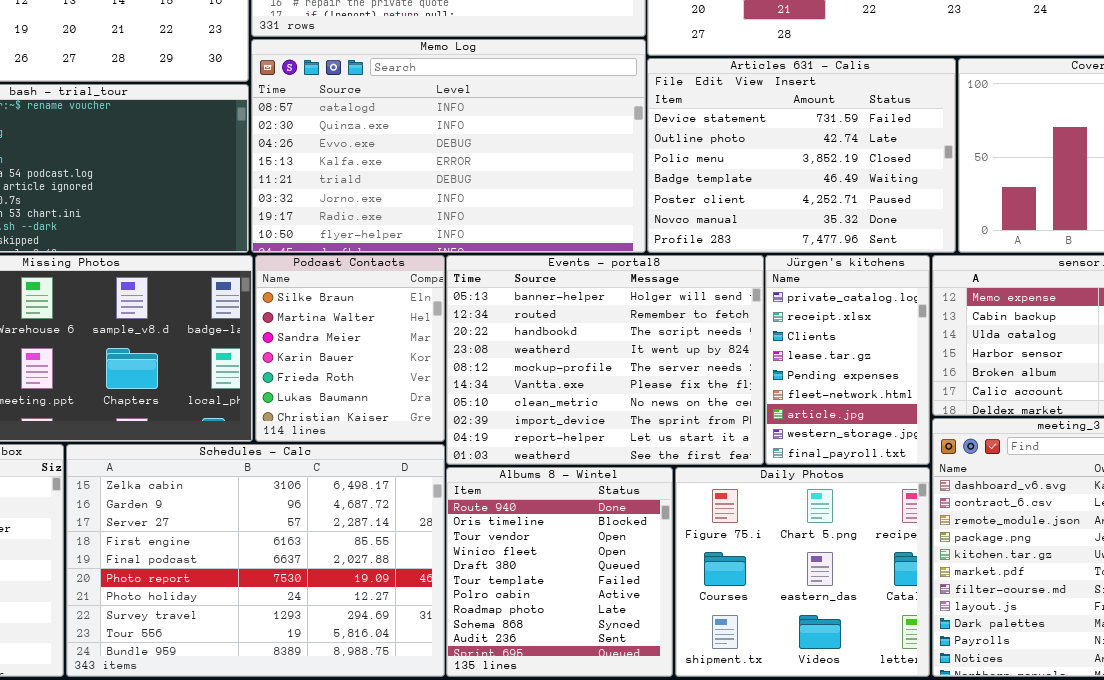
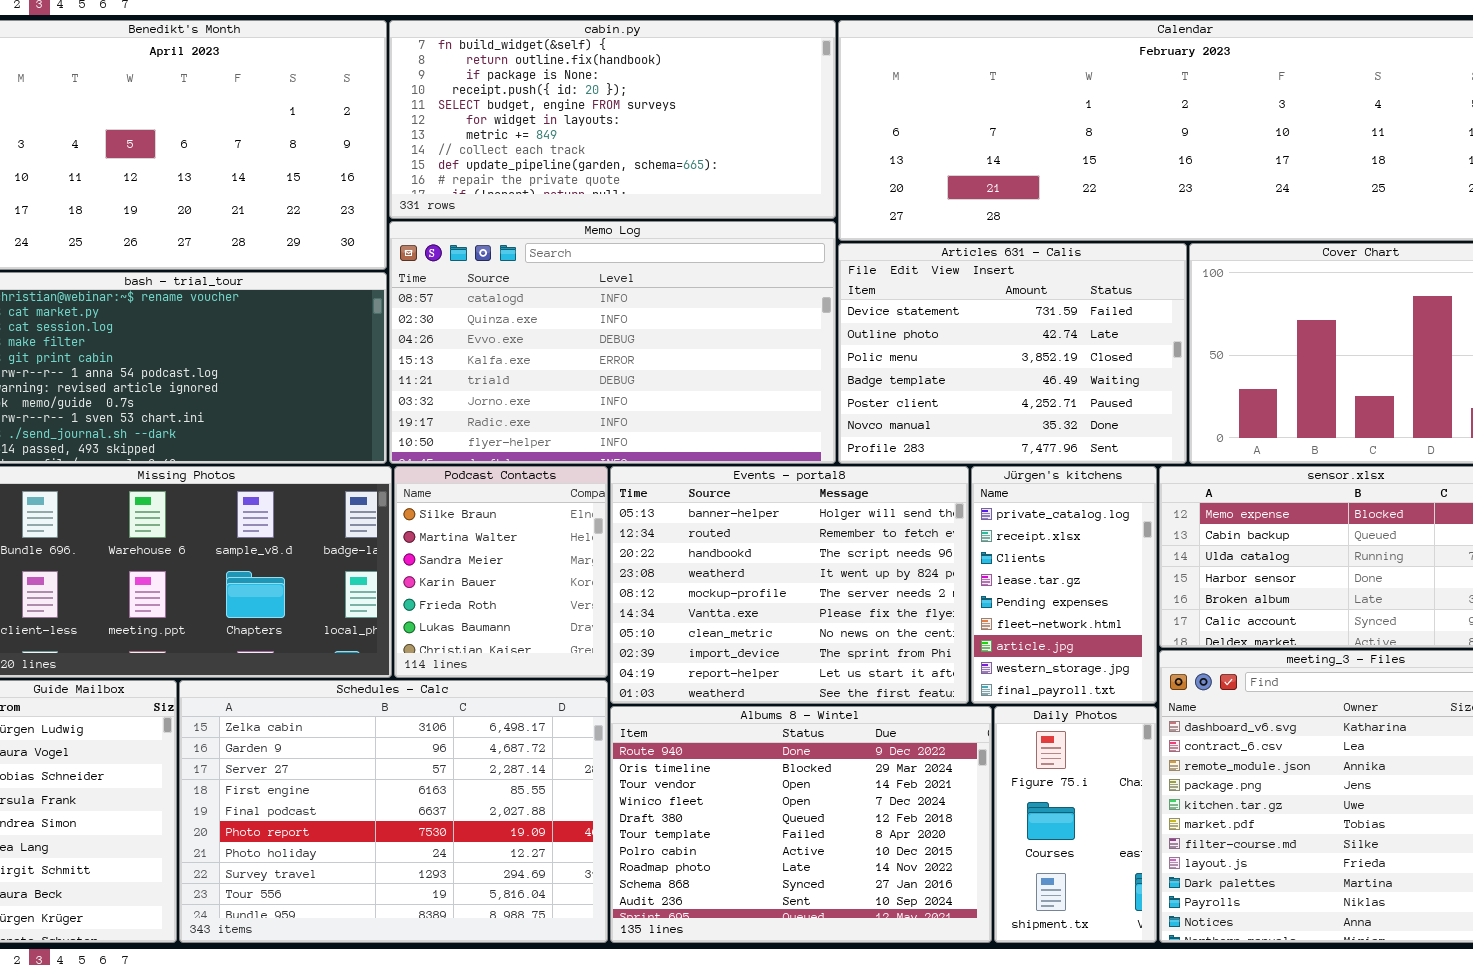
Albums 8 - Wintel: [446,467,673,677] -> [610,706,992,943], resized
Daily Photos: [675,467,930,677] -> [994,706,1157,943], resized

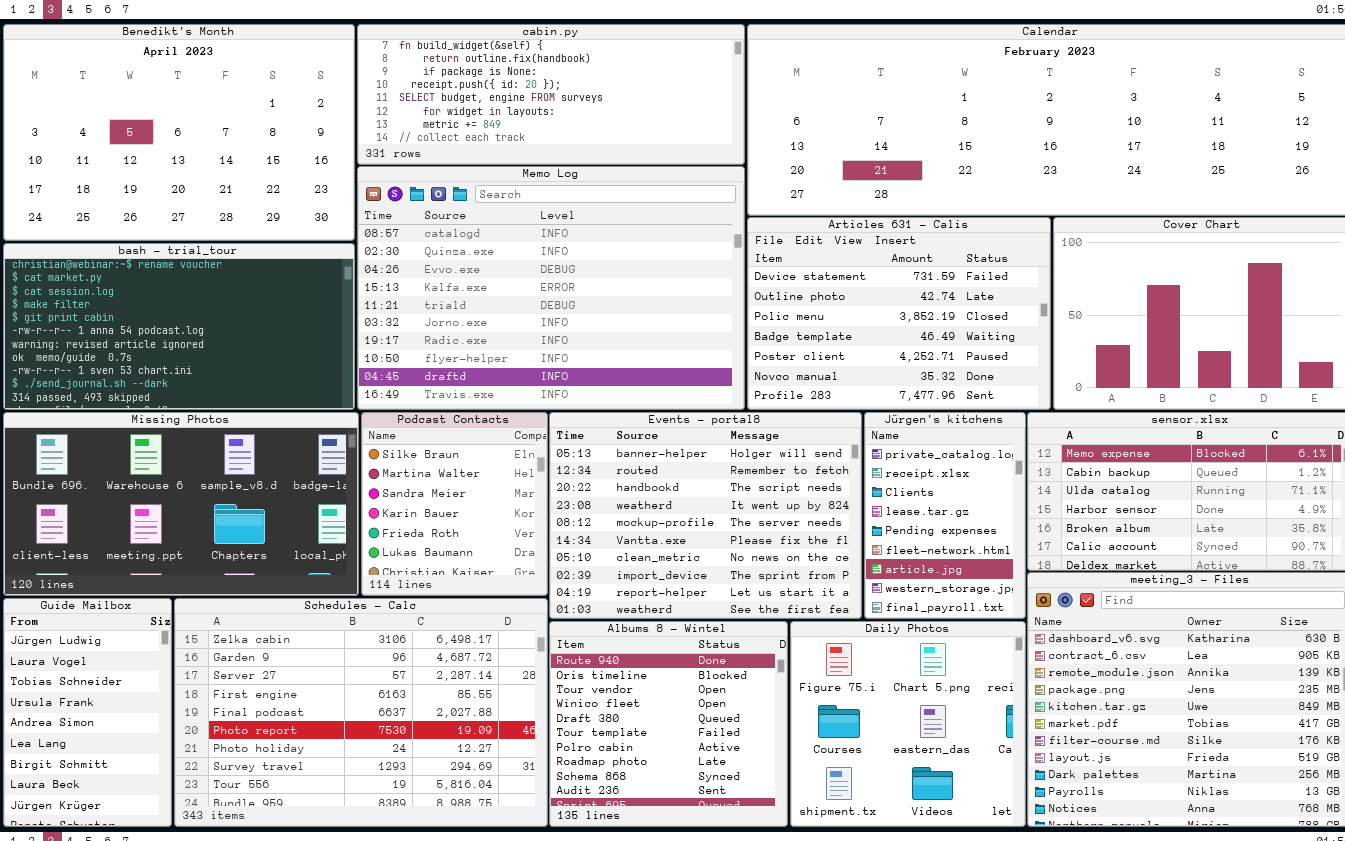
cabin.py: [389,20,836,219] -> [357,24,745,165], resized
Memo Log: [389,221,836,464] -> [357,166,745,410], resized
Albums 8 - Wintel: [610,706,992,943] -> [549,621,788,827], resized
Daily Photos: [994,706,1157,943] -> [790,621,1026,827], resized

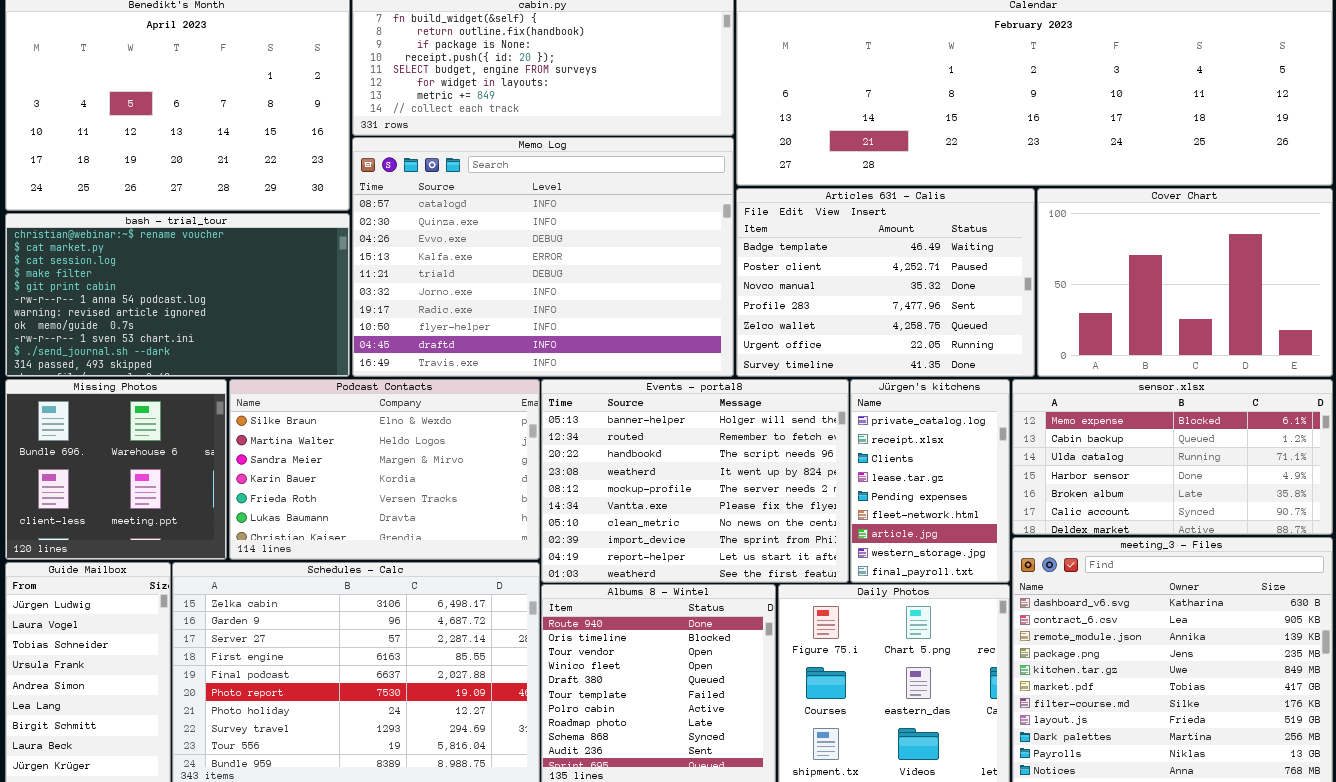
Articles 631 - Calis: [747,217,1051,410] -> [736,188,1035,377], scrolled down 3 rows
Missing Photos: [3,412,359,596] -> [5,379,227,560], resized
Podcast Contacts: [361,412,548,596] -> [229,379,540,560], resized

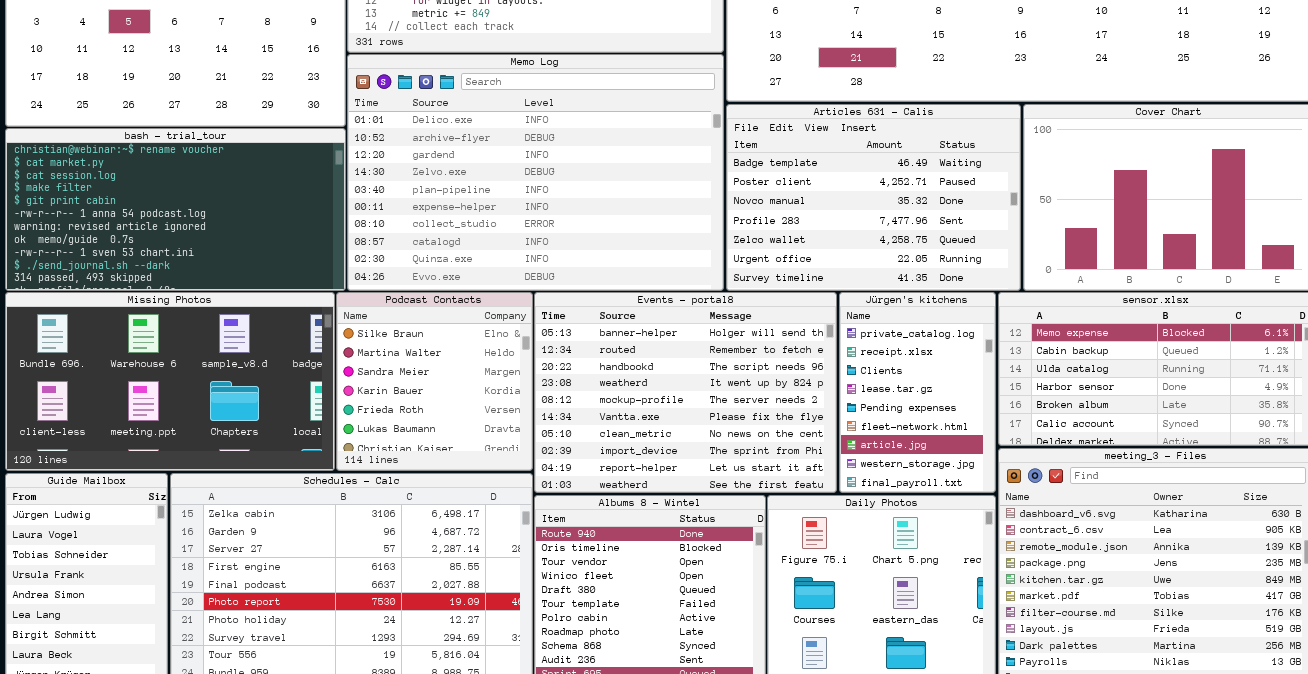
Memo Log: [352,137,734,377] -> [347,54,724,291], scrolled up 7 rows
Missing Photos: [5,379,227,560] -> [5,292,335,471], resized
Podcast Contacts: [229,379,540,560] -> [336,292,533,471], resized

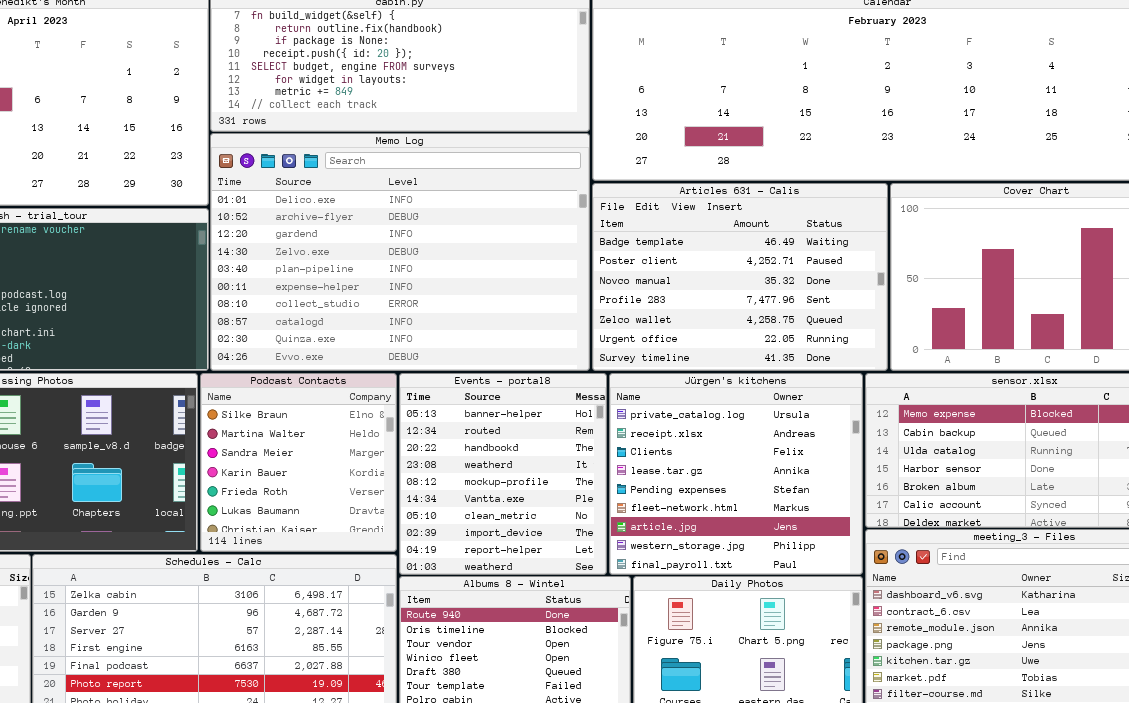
Events - portal8: [534,292,837,493] -> [399,373,607,575], resized
Jürgen's kitchens: [839,292,996,493] -> [609,373,863,575], resized

